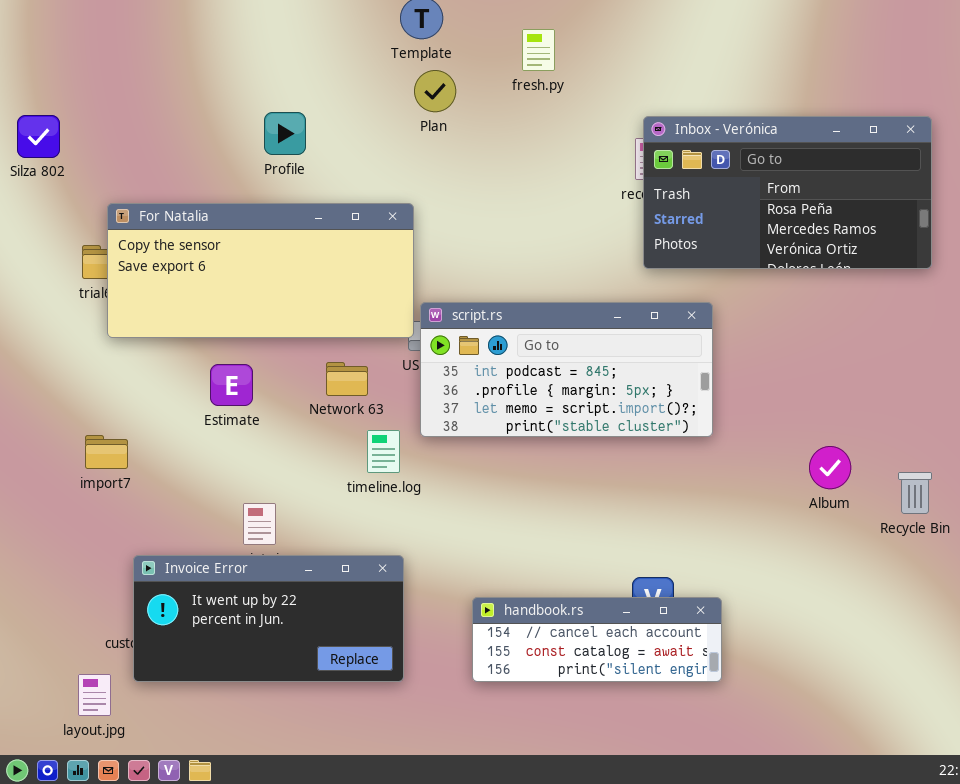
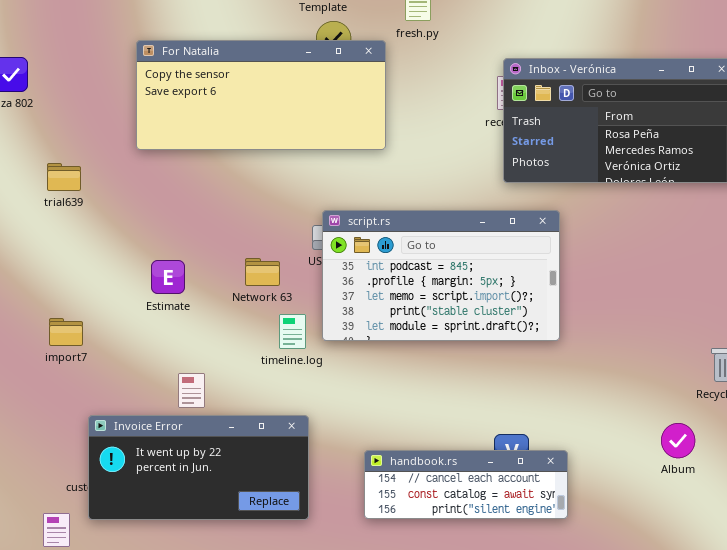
For Natalia: [107,203,414,338] -> [136,40,386,150], moved
script.rs: [420,302,713,437] -> [322,210,560,341], resized
Album: [809,446,851,489] -> [661,423,695,458], moved

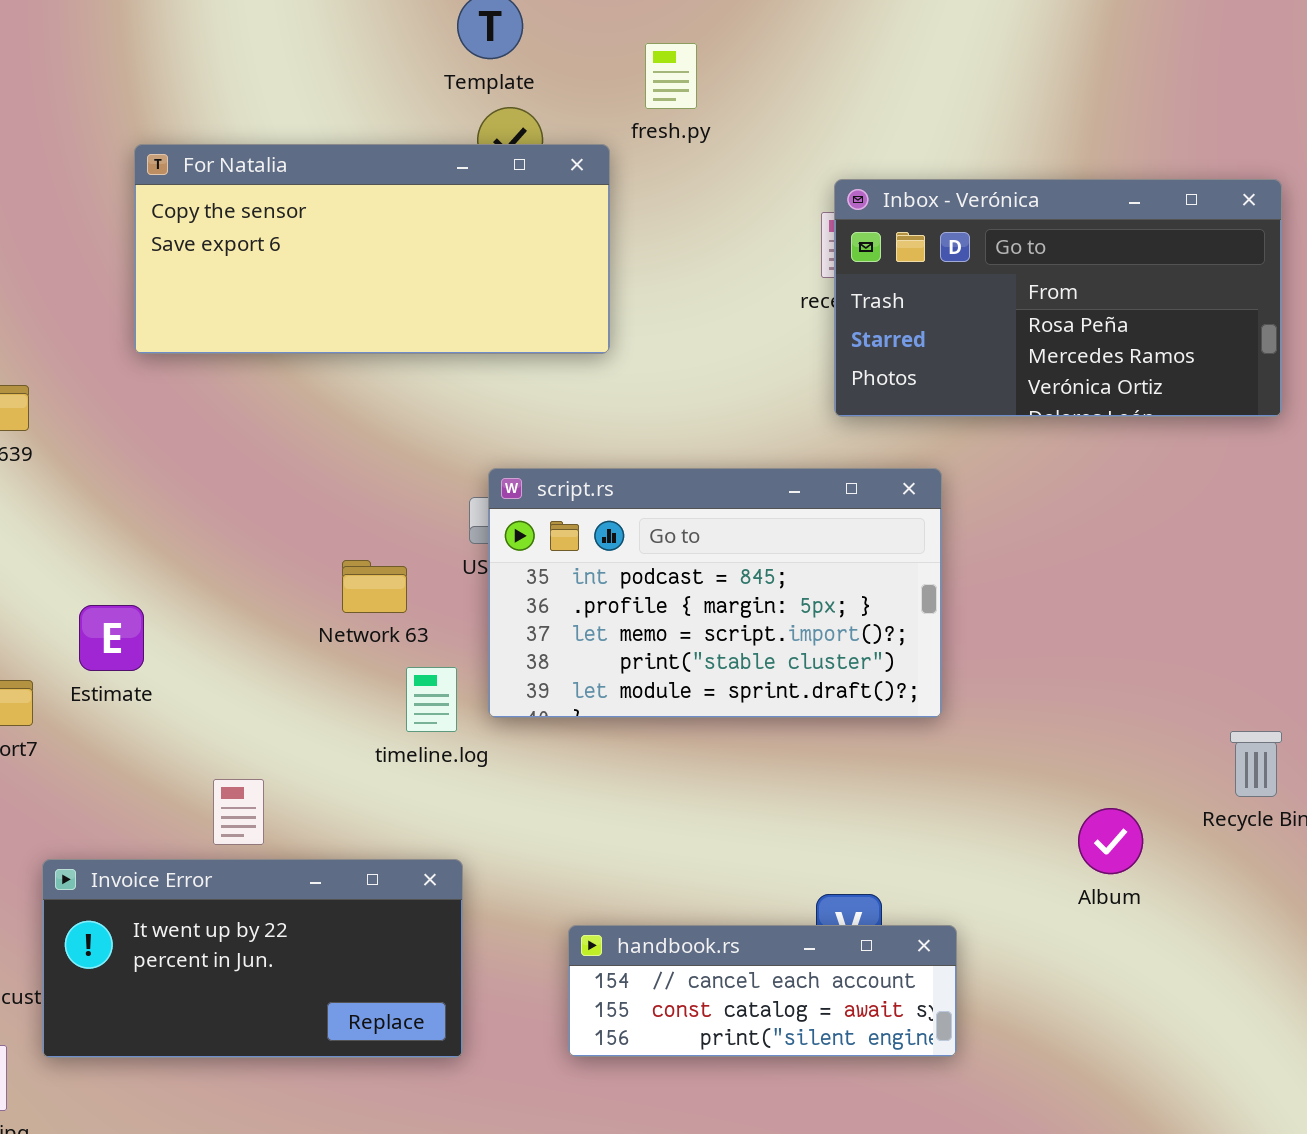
Estimate: [151,260,185,294] -> [79,605,144,671], moved
Album: [661,423,695,458] -> [1078,808,1143,874], moved

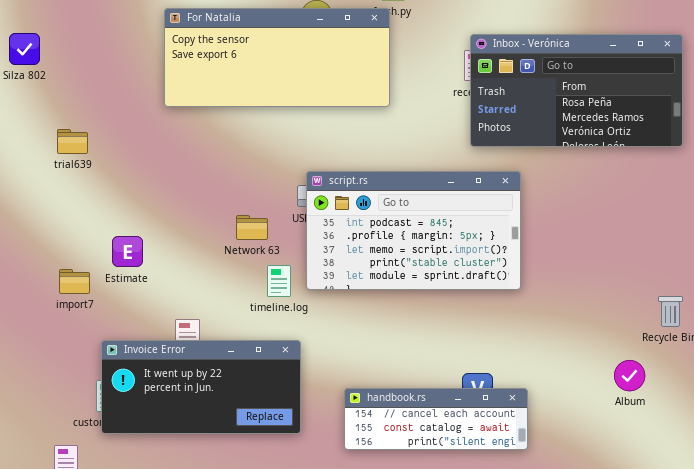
For Natalia: [134,144,610,354] -> [164,8,390,107], moved
Album: [1078,808,1143,874] -> [614,360,645,391], moved
Invoice Error: [42,859,463,1058] -> [101,340,301,434], moved

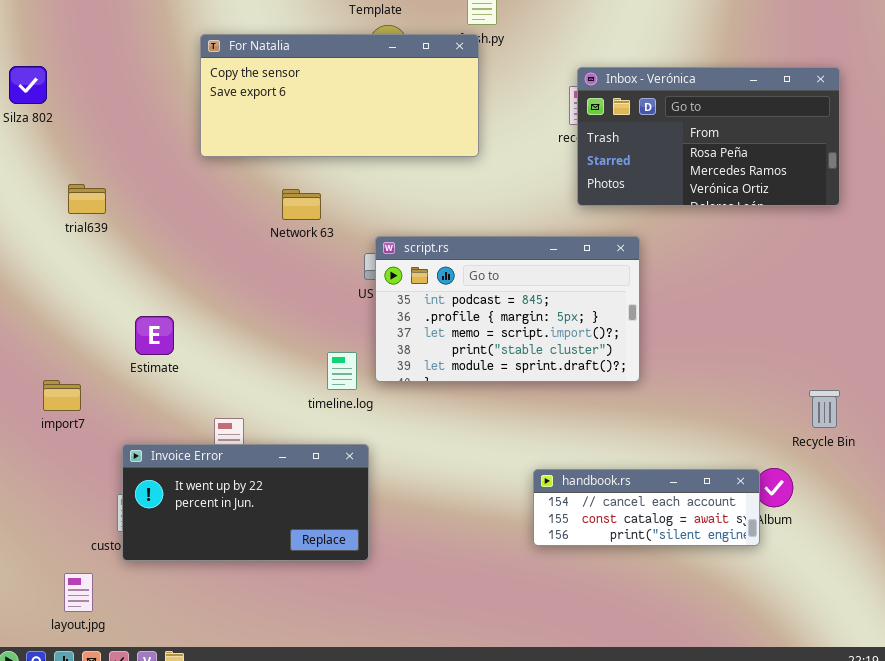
Network 63: [236,215,268,240] -> [282,189,321,220], moved
import7: [59,269,90,294] -> [43,380,81,411], moved
handbook.rs: [344,388,528,450] -> [533,469,760,546], moved

